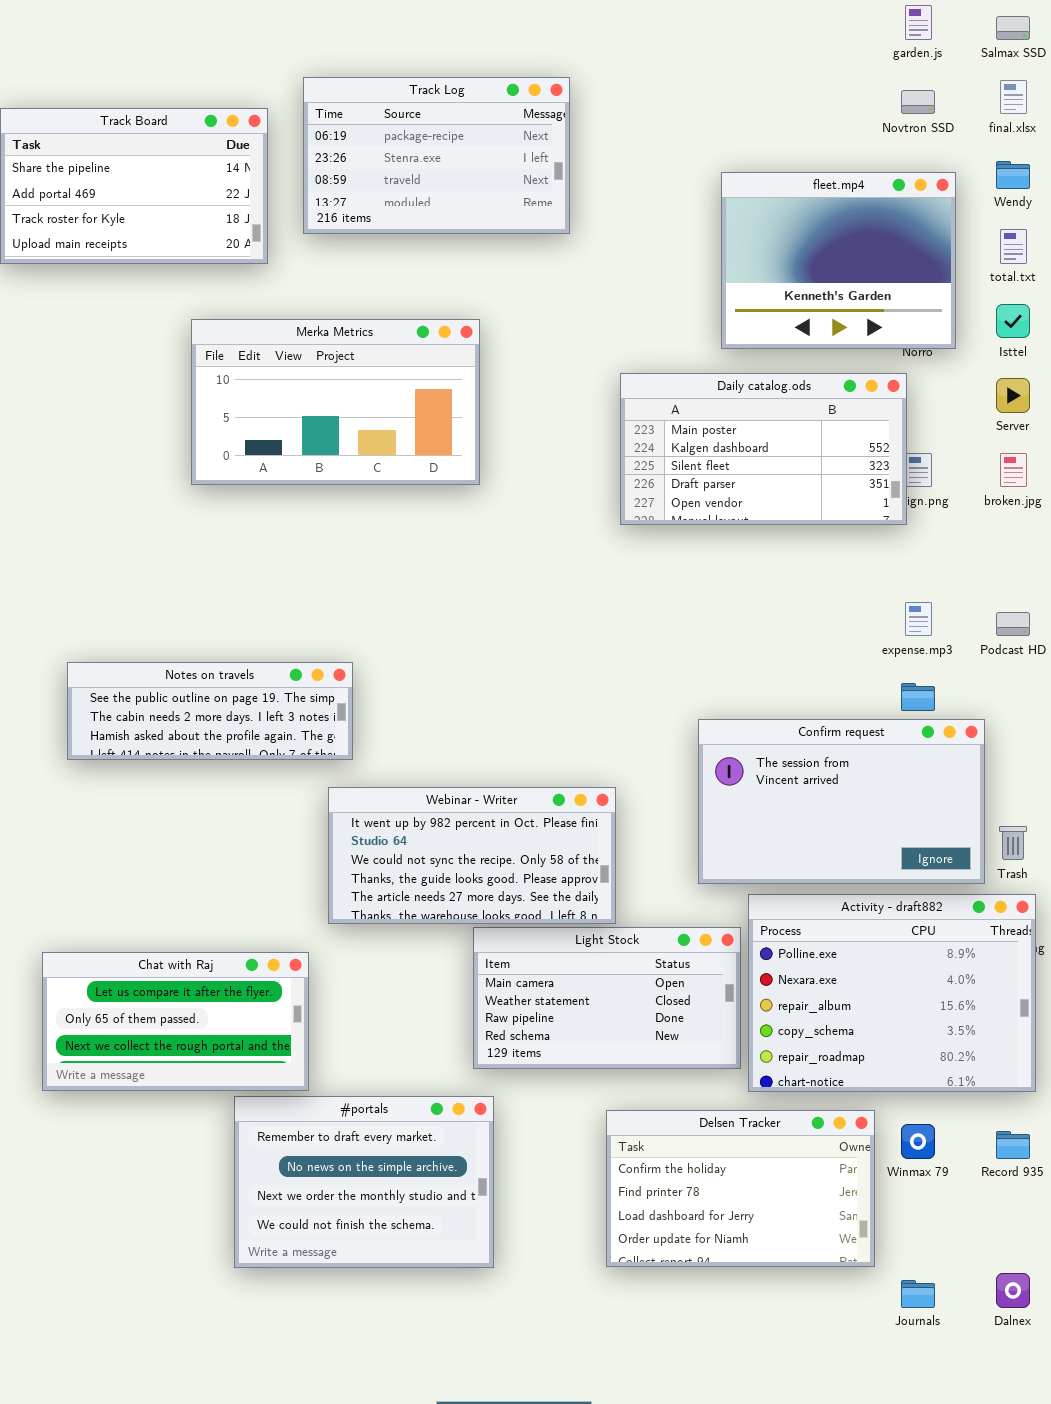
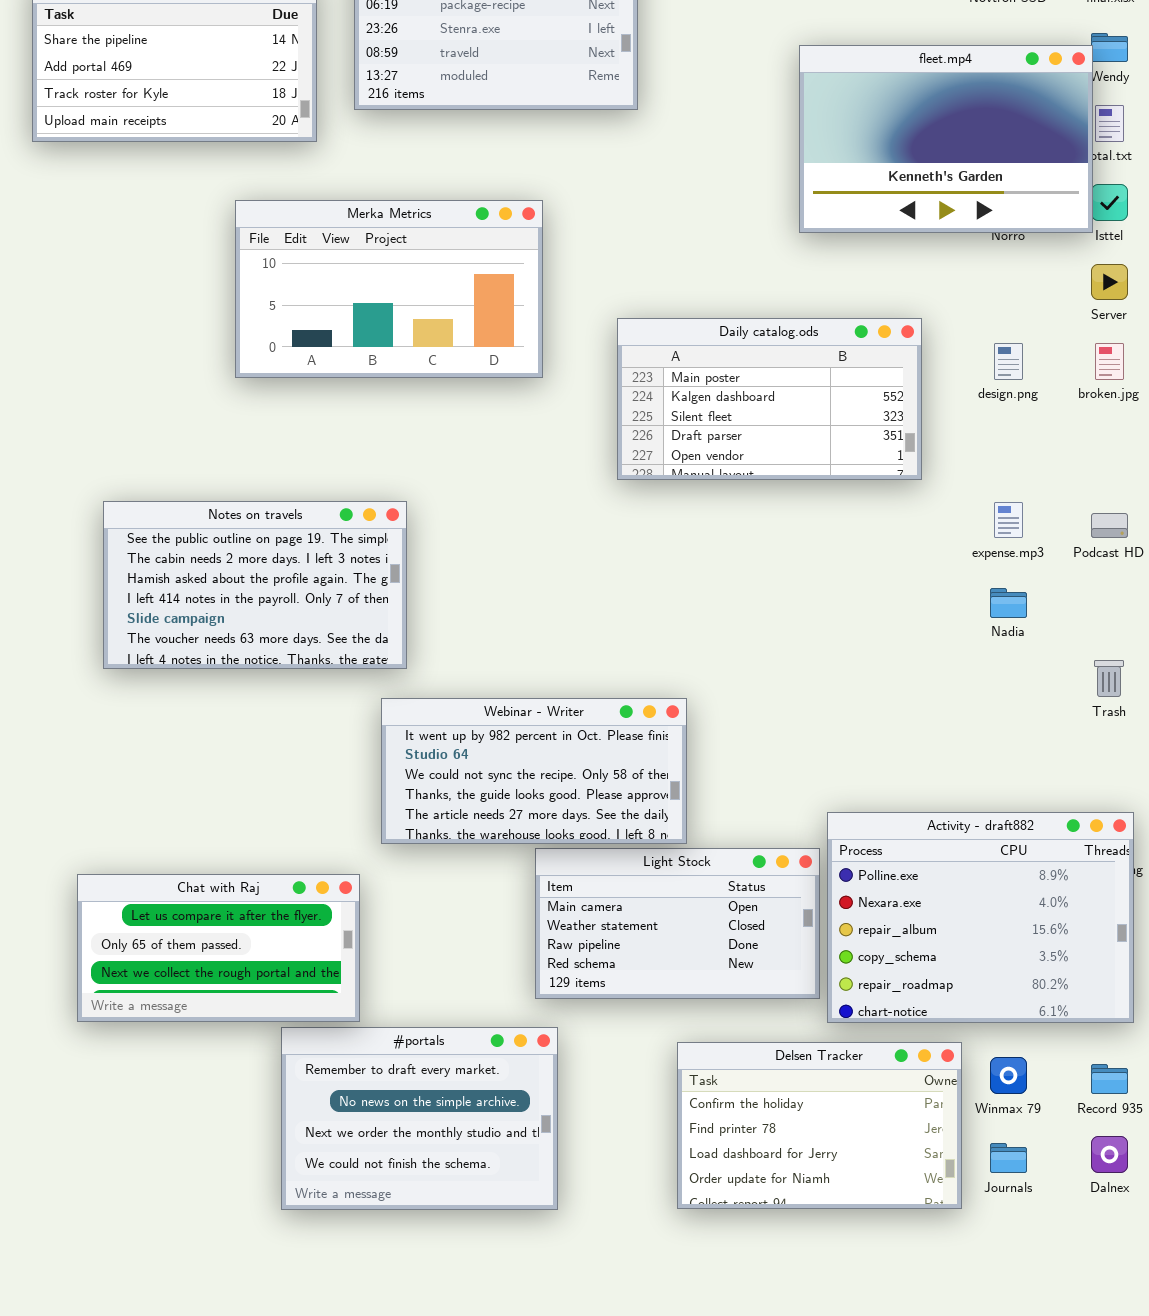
fleet.mp4: [721,172,956,349] -> [799,45,1093,233], resized
Daily catalog.ods: [620,373,907,525] -> [617,318,922,480], moved
Notes on travels: [67,662,353,760] -> [103,501,407,669], resized
Confirm request: [698,719,985,884] -> none, closed
Trash: [999,826,1027,860] -> [1094,660,1124,697], moved
Dalnex: [996,1273,1030,1308] -> [1091,1136,1128,1173], moved
Journals: [901,1280,935,1308] -> [990,1143,1027,1173], moved

